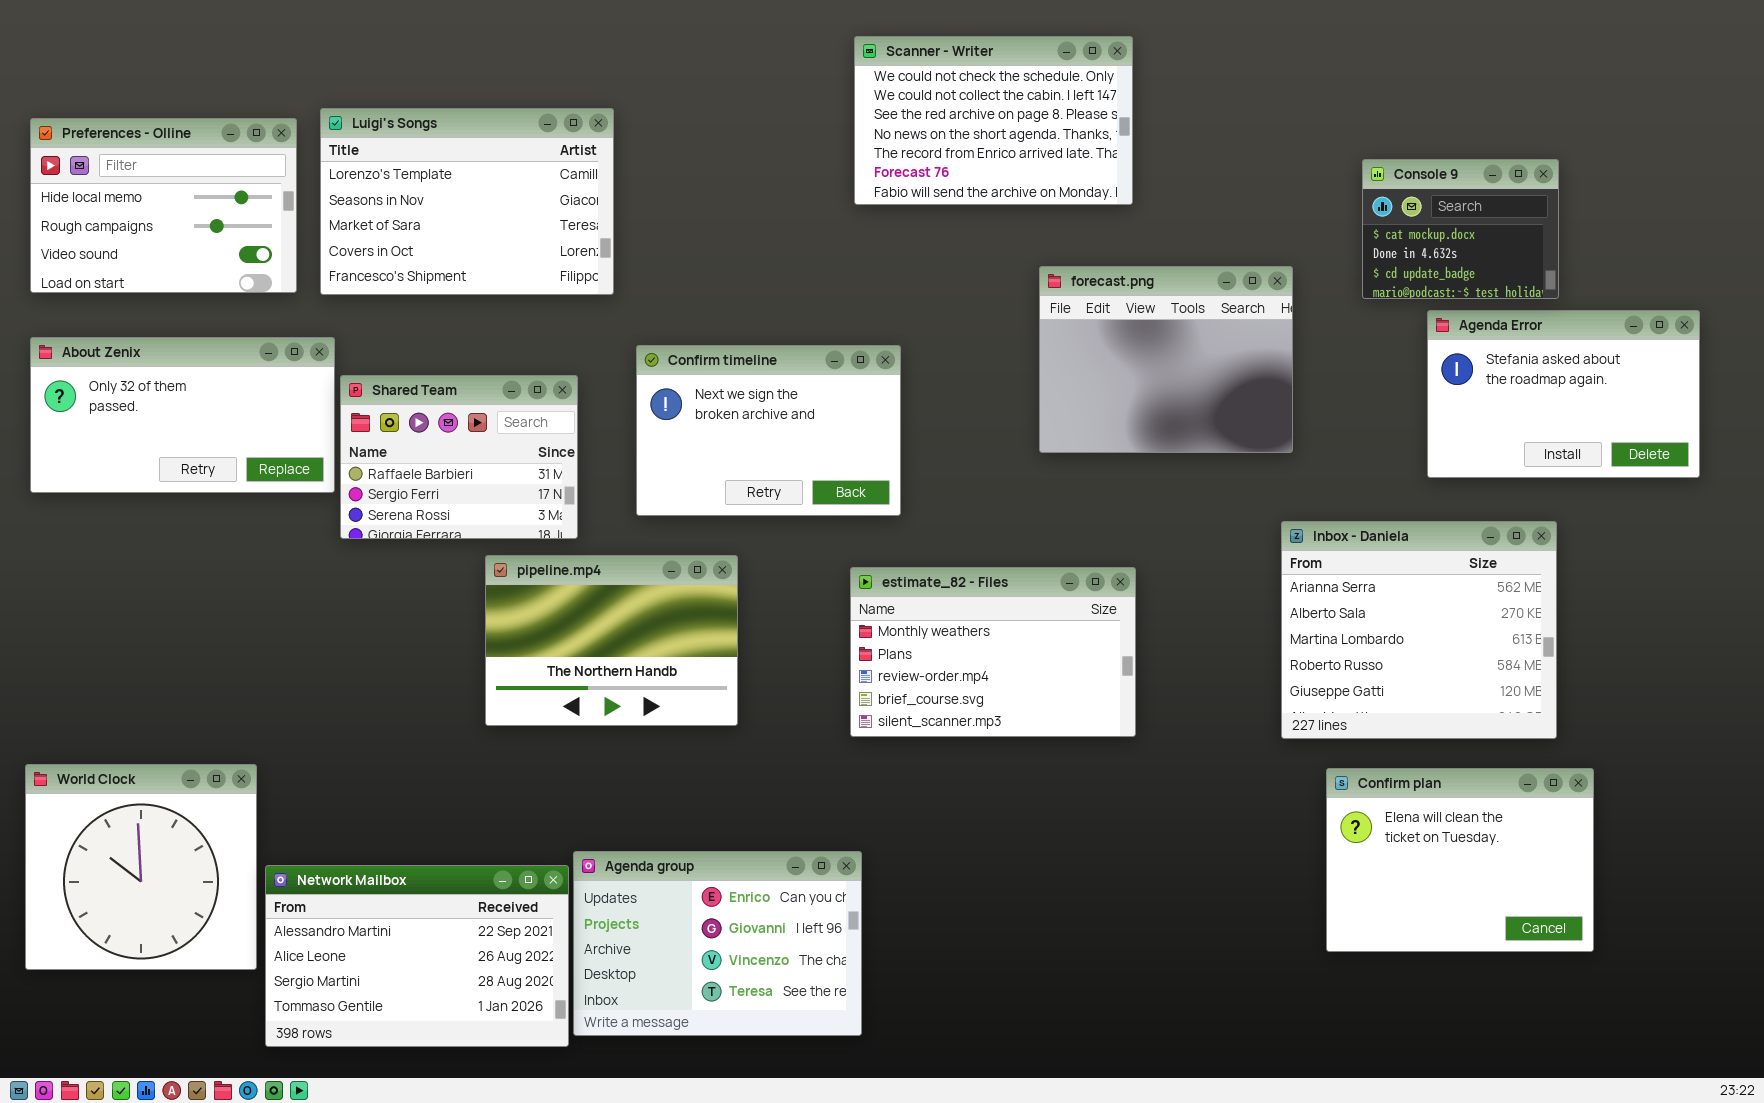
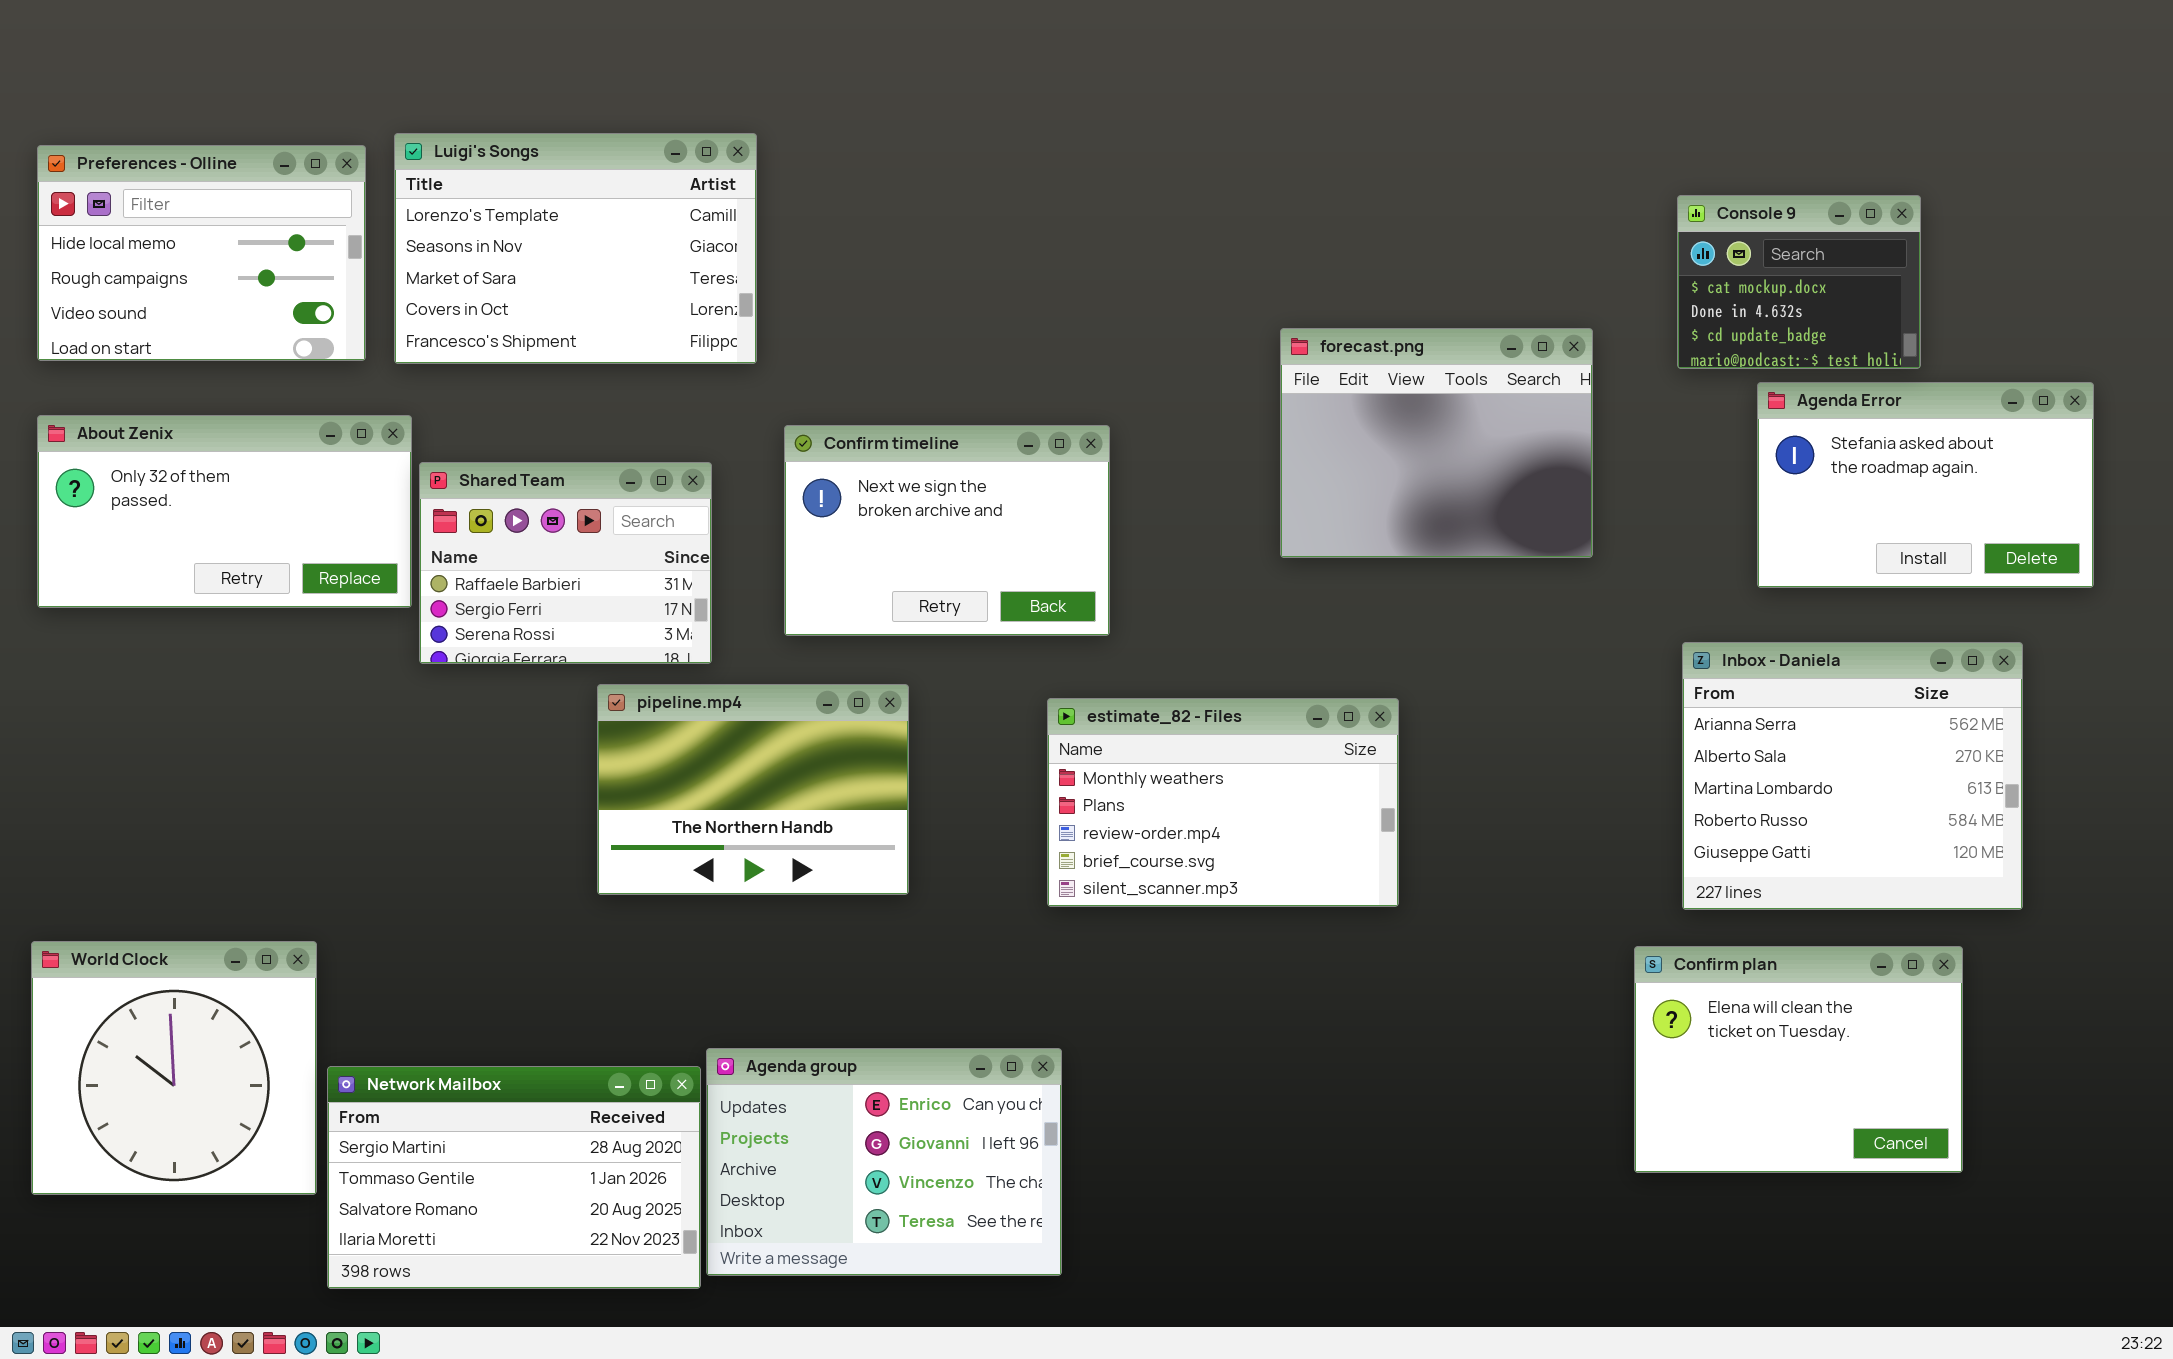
Scanner - Writer: [854,36,1133,205] -> none, closed
Inbox - Daniela: [1281,521,1557,739] -> [1682,642,2023,910], moved
Network Mailbox: [265,865,569,1047] -> [327,1066,701,1289], scrolled down 2 rows

